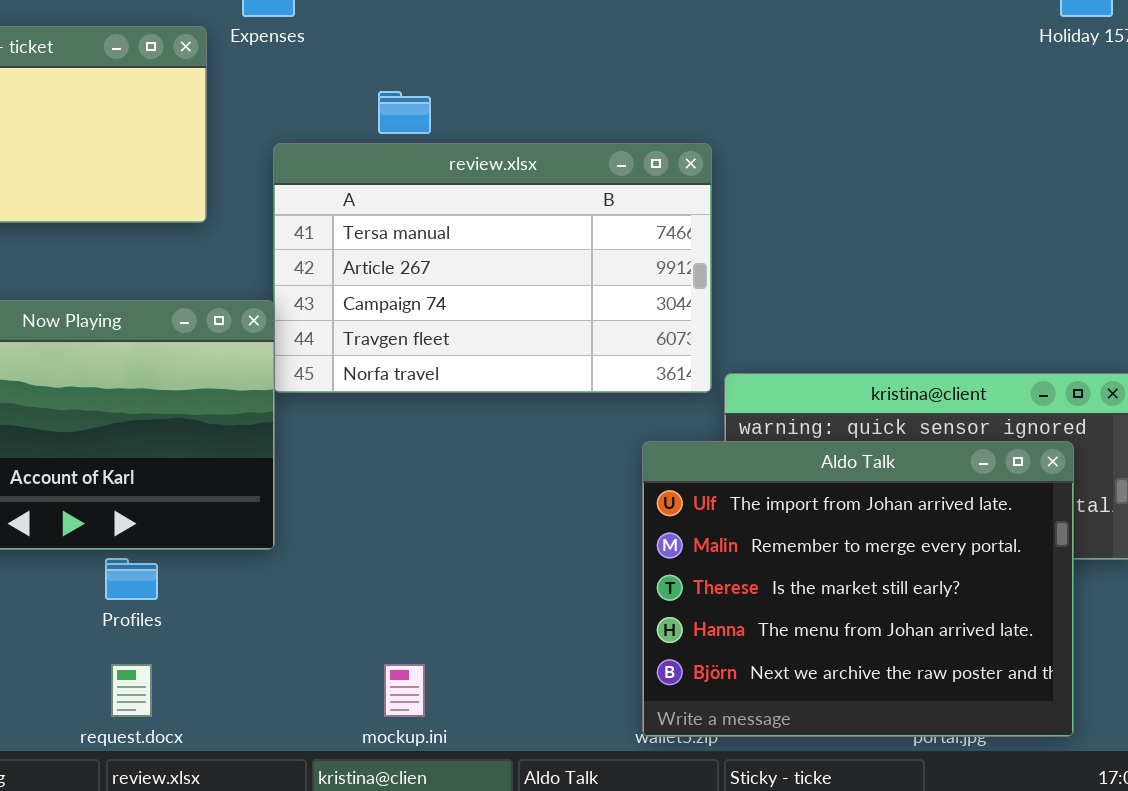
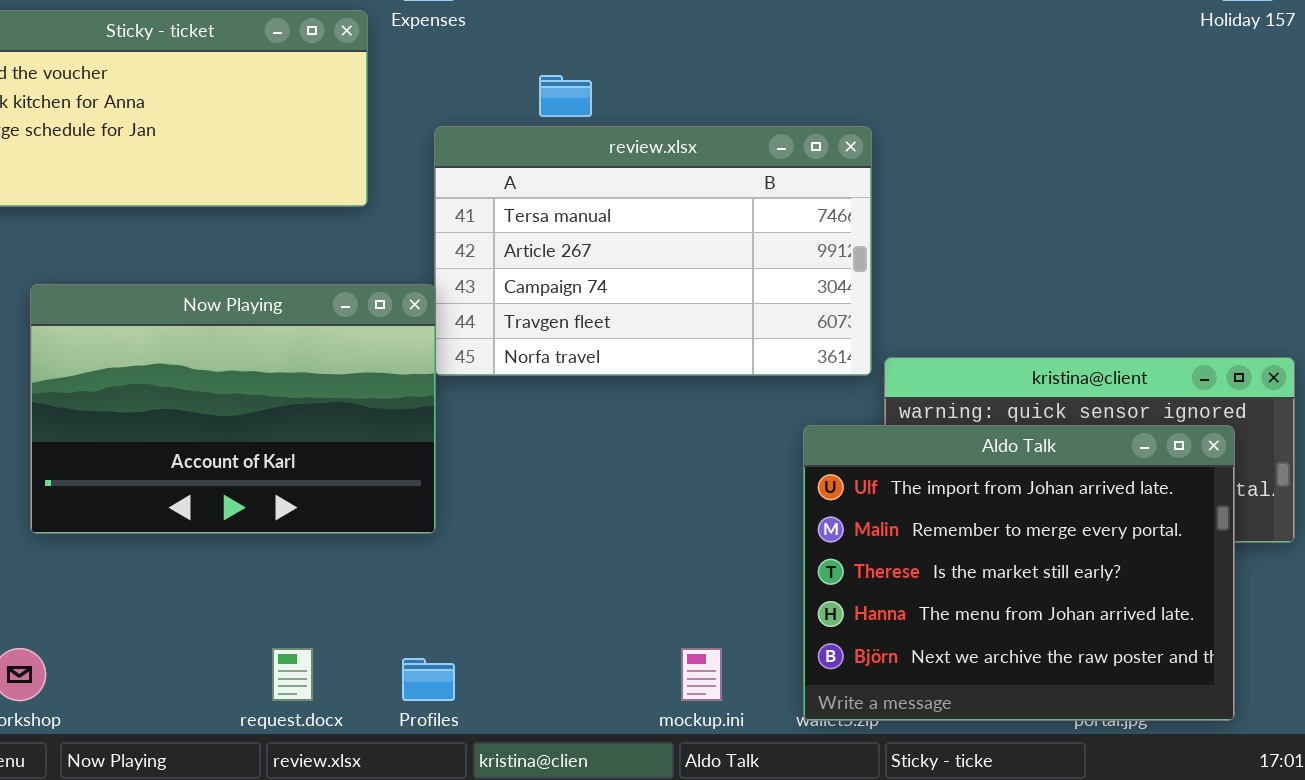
Profiles: [105,558,158,600] -> [402,658,455,701], moved
mockup.ini: [384,664,425,717] -> [681,648,722,701], moved

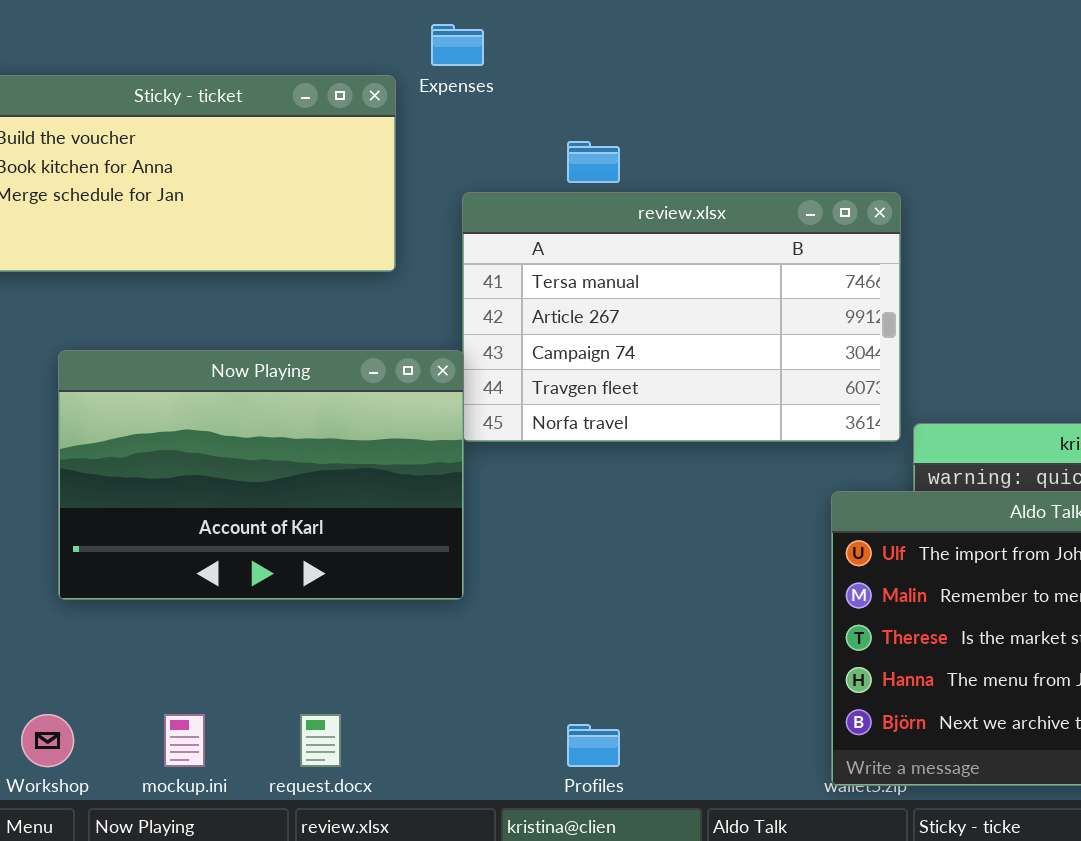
mockup.ini: [681,648,722,701] -> [164,714,205,767], moved
Profiles: [402,658,455,701] -> [567,724,620,767], moved

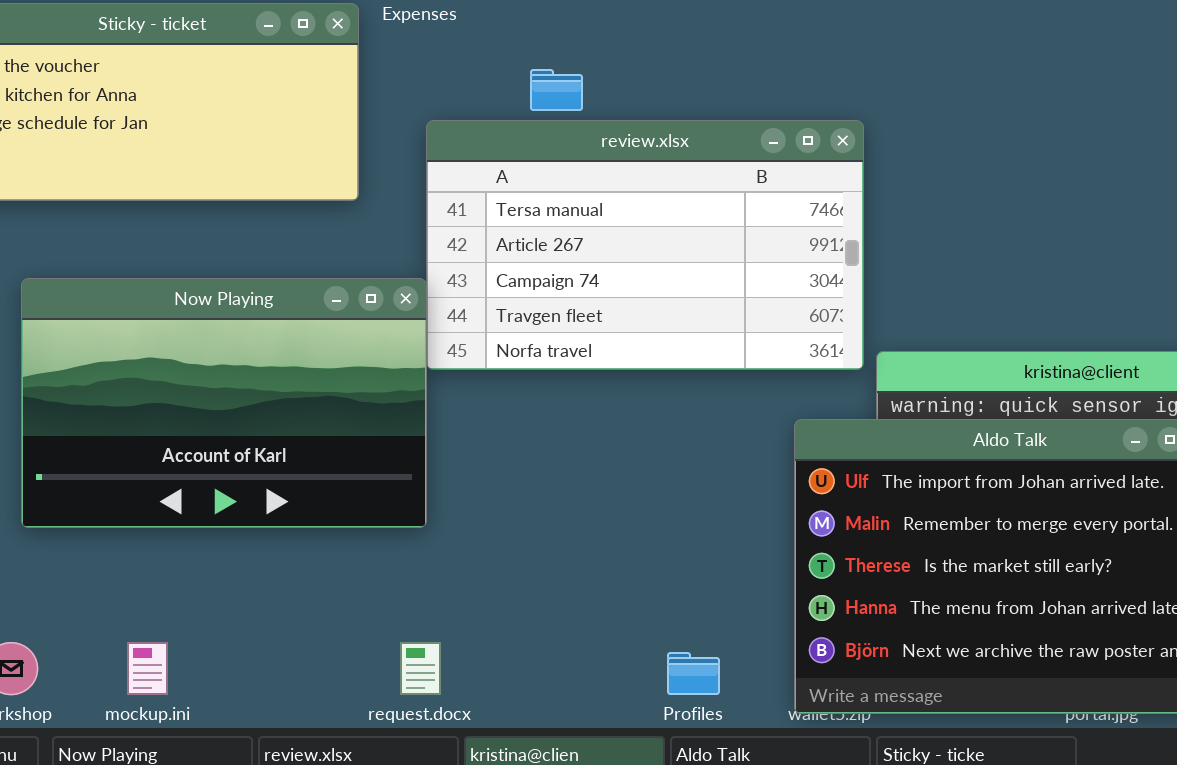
request.docx: [300,714,341,767] -> [400,642,441,695], moved
Profiles: [567,724,620,767] -> [667,652,720,695], moved

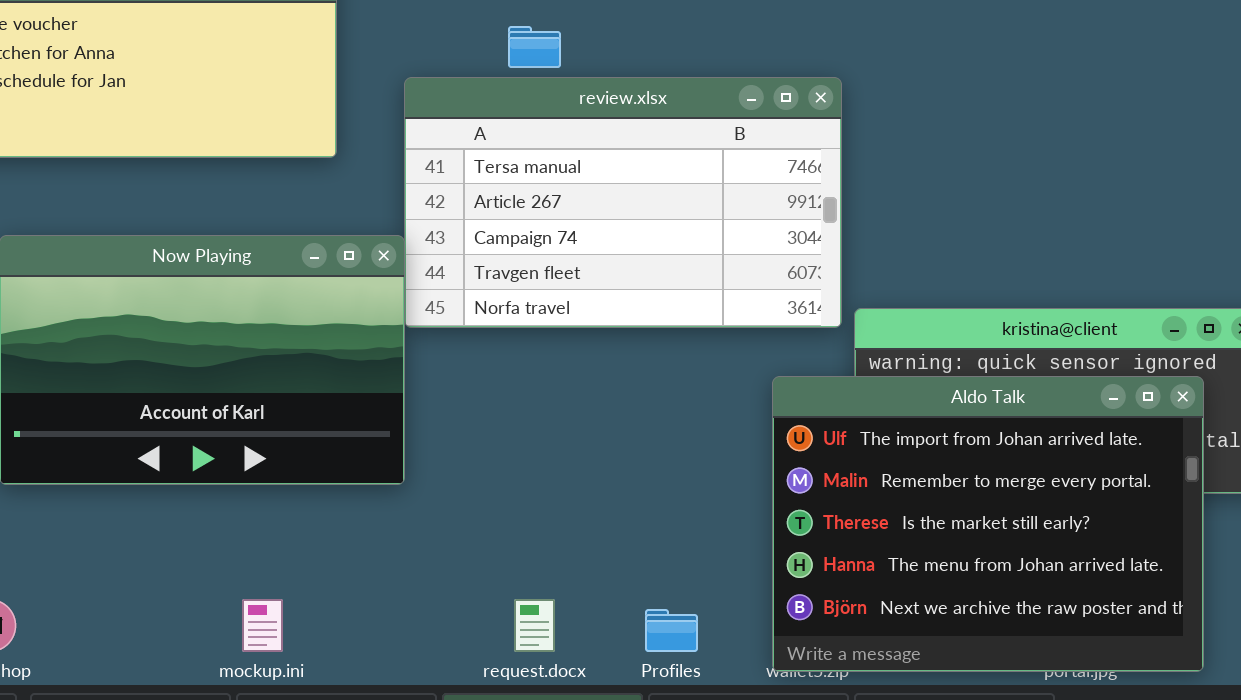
mockup.ini: [127,642,168,695] -> [242,599,283,652], moved
request.docx: [400,642,441,695] -> [514,599,555,652], moved

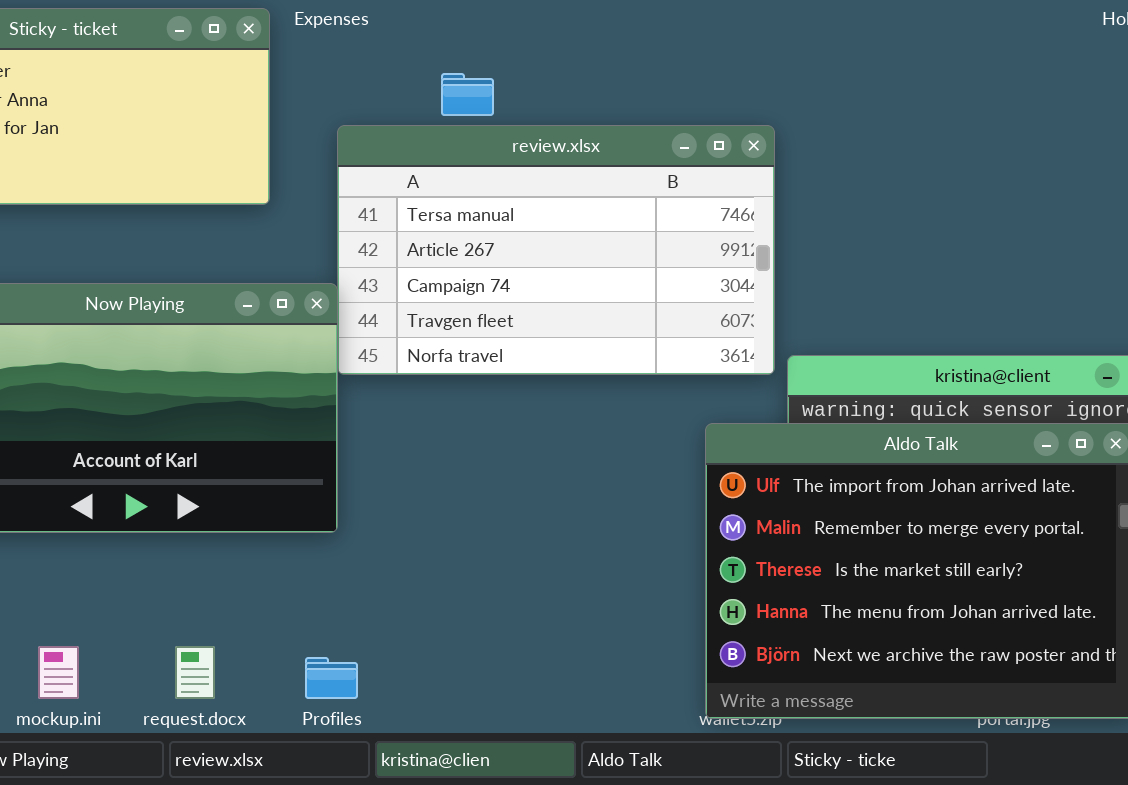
mockup.ini: [242,599,283,652] -> [38,646,79,699], moved
request.docx: [514,599,555,652] -> [175,646,215,699], moved
Profiles: [645,609,698,652] -> [305,657,358,699], moved

